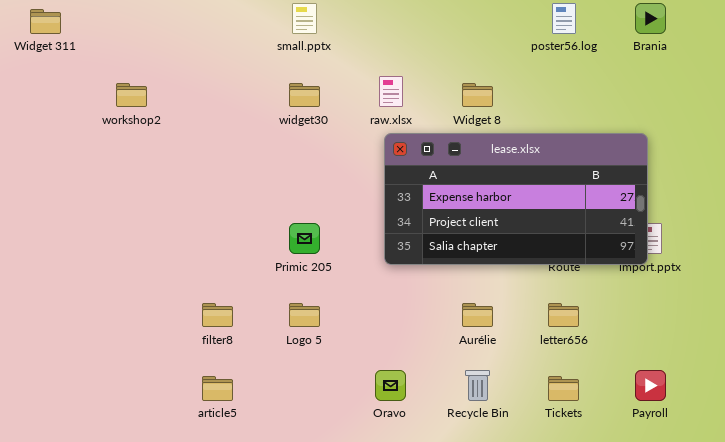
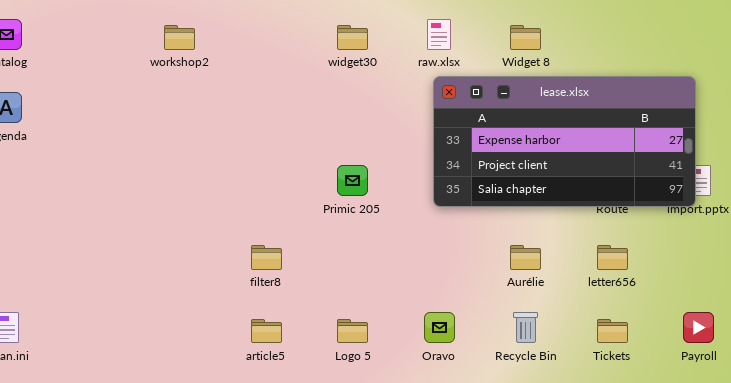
Logo 5: [289,303,320,327] -> [337,319,368,343], moved

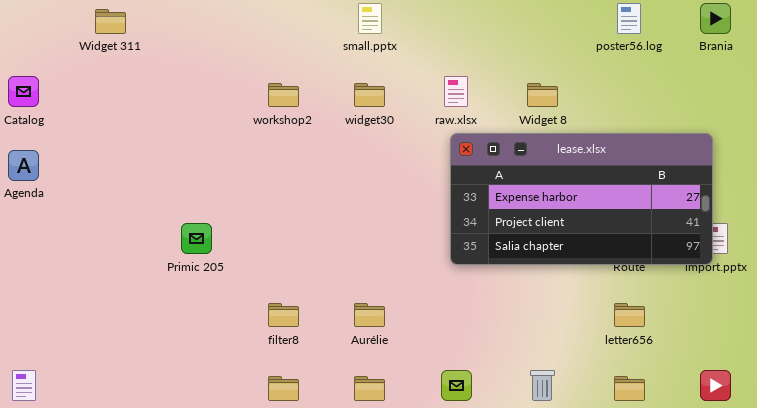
workshop2: [164,25,195,50] -> [268,83,299,107], moved
Primic 205: [337,165,368,196] -> [181,223,212,254], moved
Aurélie: [510,245,541,270] -> [354,303,385,327], moved

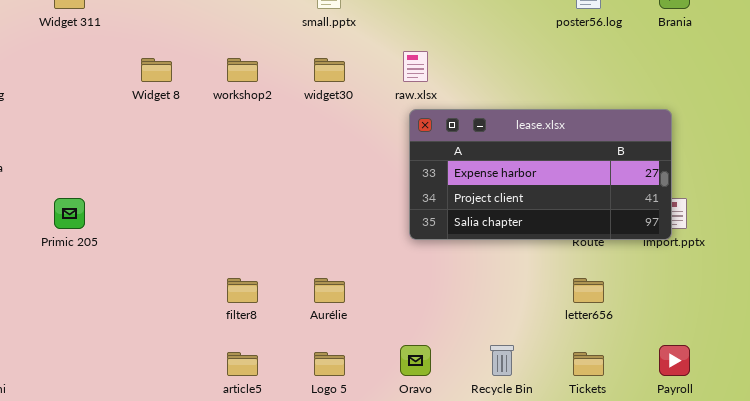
Widget 8: [527,83,558,107] -> [141,58,172,82], moved
Primic 205: [181,223,212,254] -> [54,198,85,229], moved

